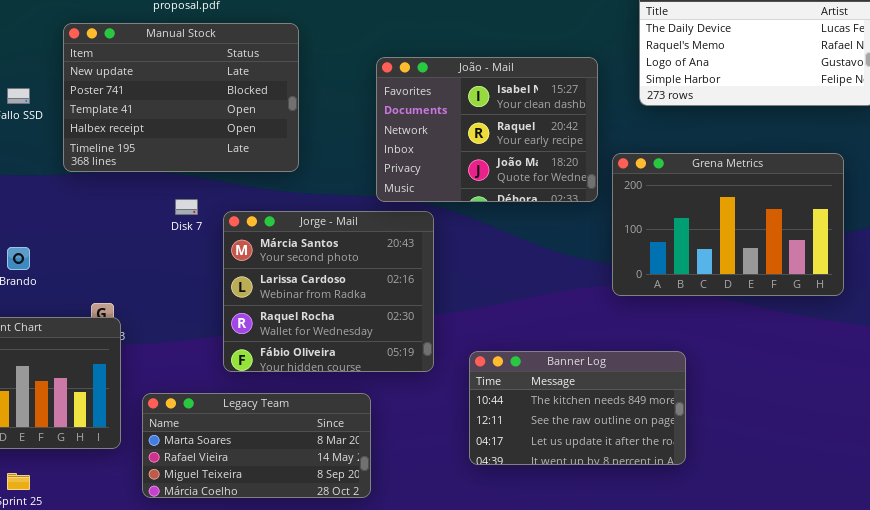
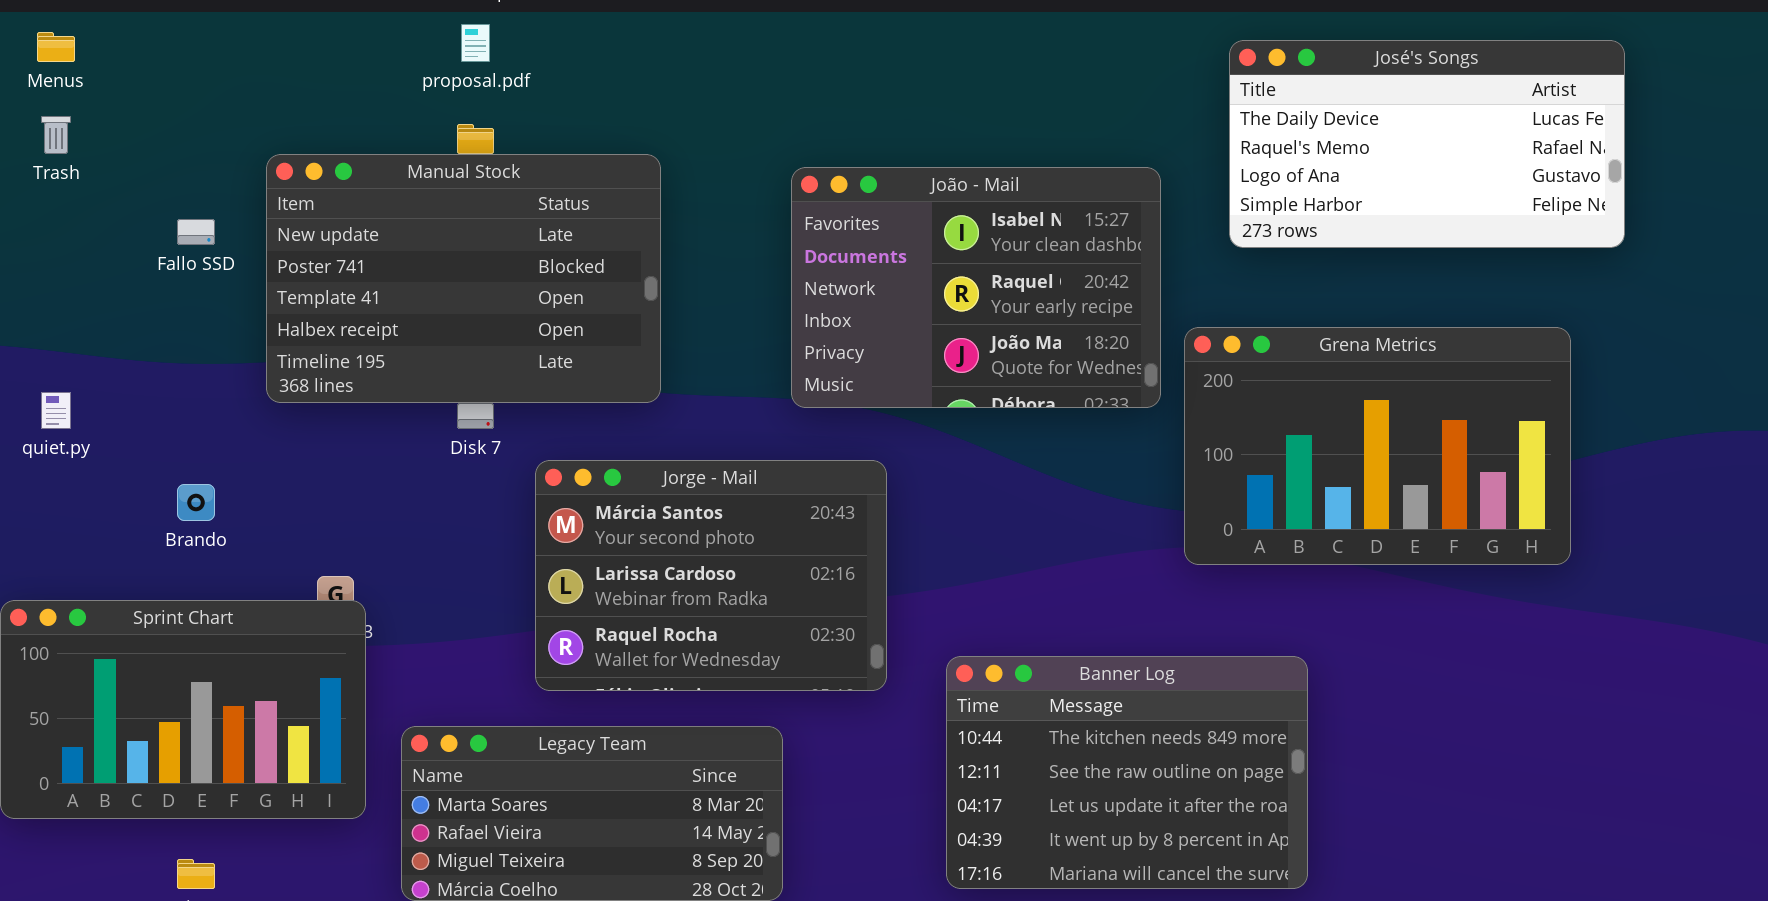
Manual Stock: [63,23,299,172] -> [266,154,661,403], moved
Jorge - Mail: [223,211,434,372] -> [535,460,887,691], resized
Banner Log: [469,351,686,465] -> [946,656,1308,889], resized

